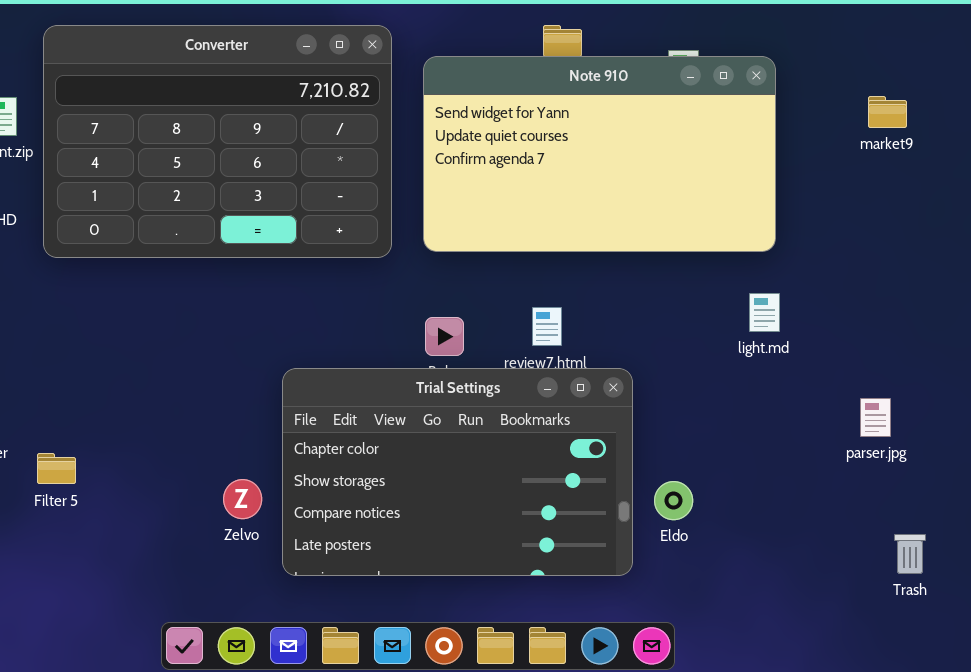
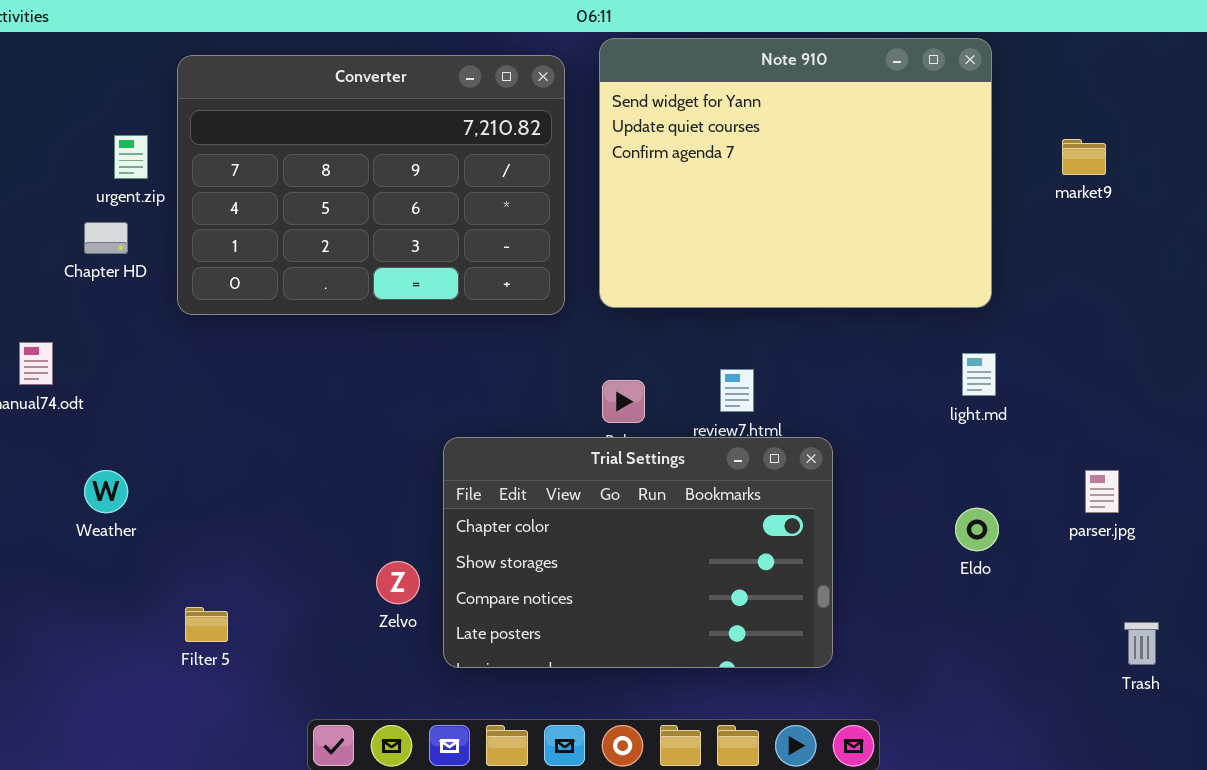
Note 910: [423,56,776,252] -> [599,38,992,308], resized
market9: [868,96,907,128] -> [1062,139,1106,175], moved
Filter 5: [37,453,76,484] -> [185,607,228,642], moved
Eldo: [654,481,693,520] -> [955,508,999,551], moved

